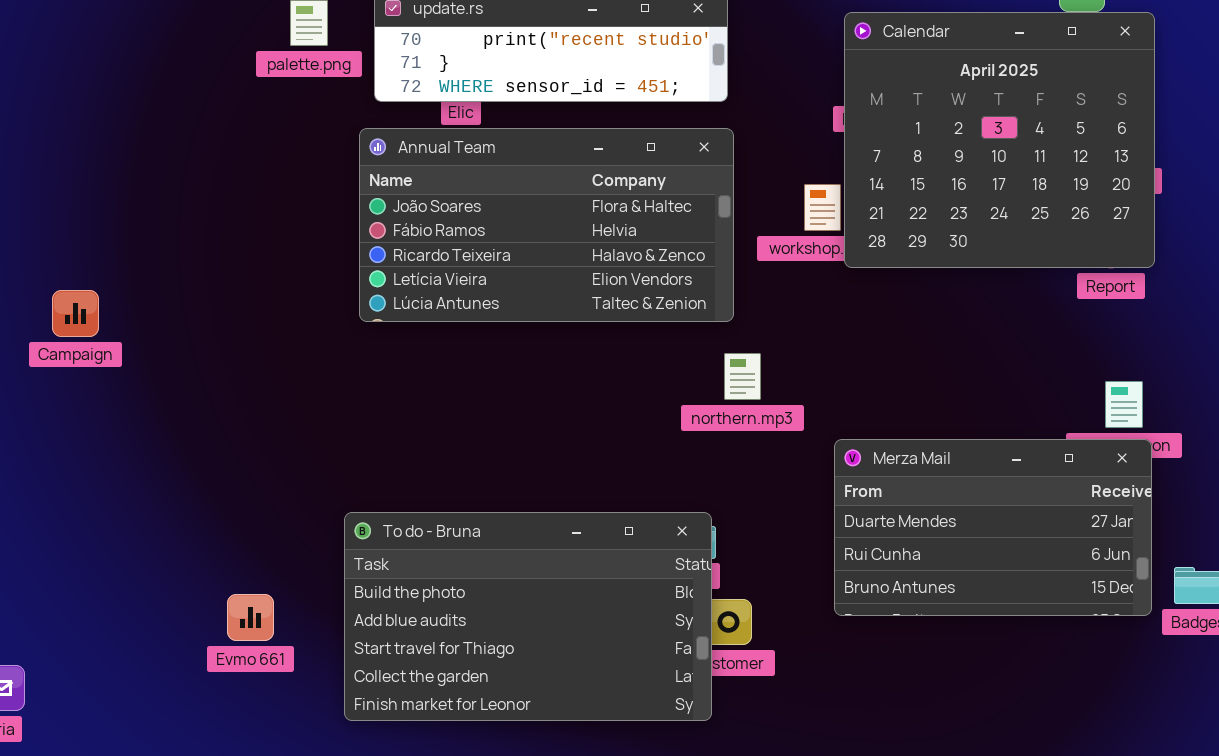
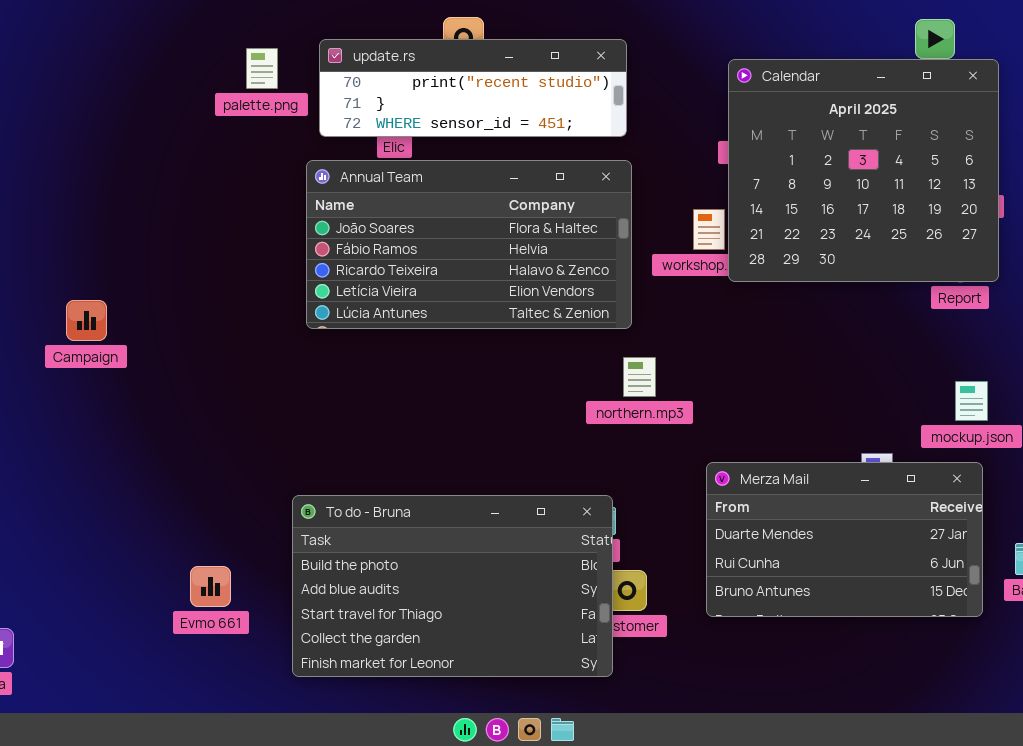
Campaign: [52,290,99,337] -> [66,300,107,341], moved
Merza Mail: [834,439,1152,616] -> [706,462,983,617], moved

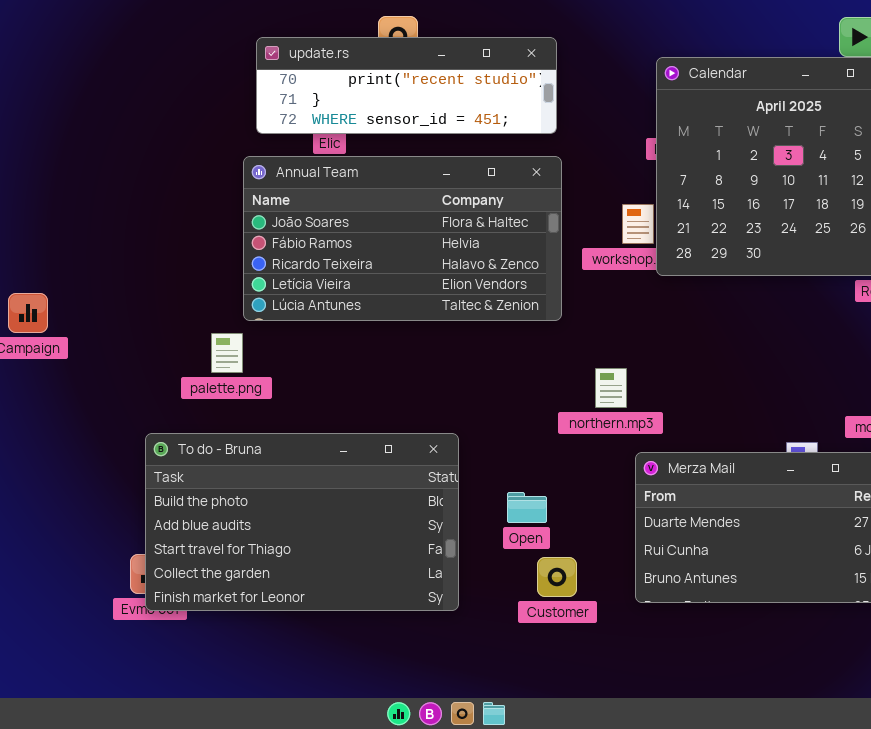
palette.png: [246,48,278,89] -> [211,333,243,373], moved
northern.mp3: [623,357,656,397] -> [595,368,627,408], moved
To do - Bruna: [292,495,613,677] -> [145,433,459,611], moved

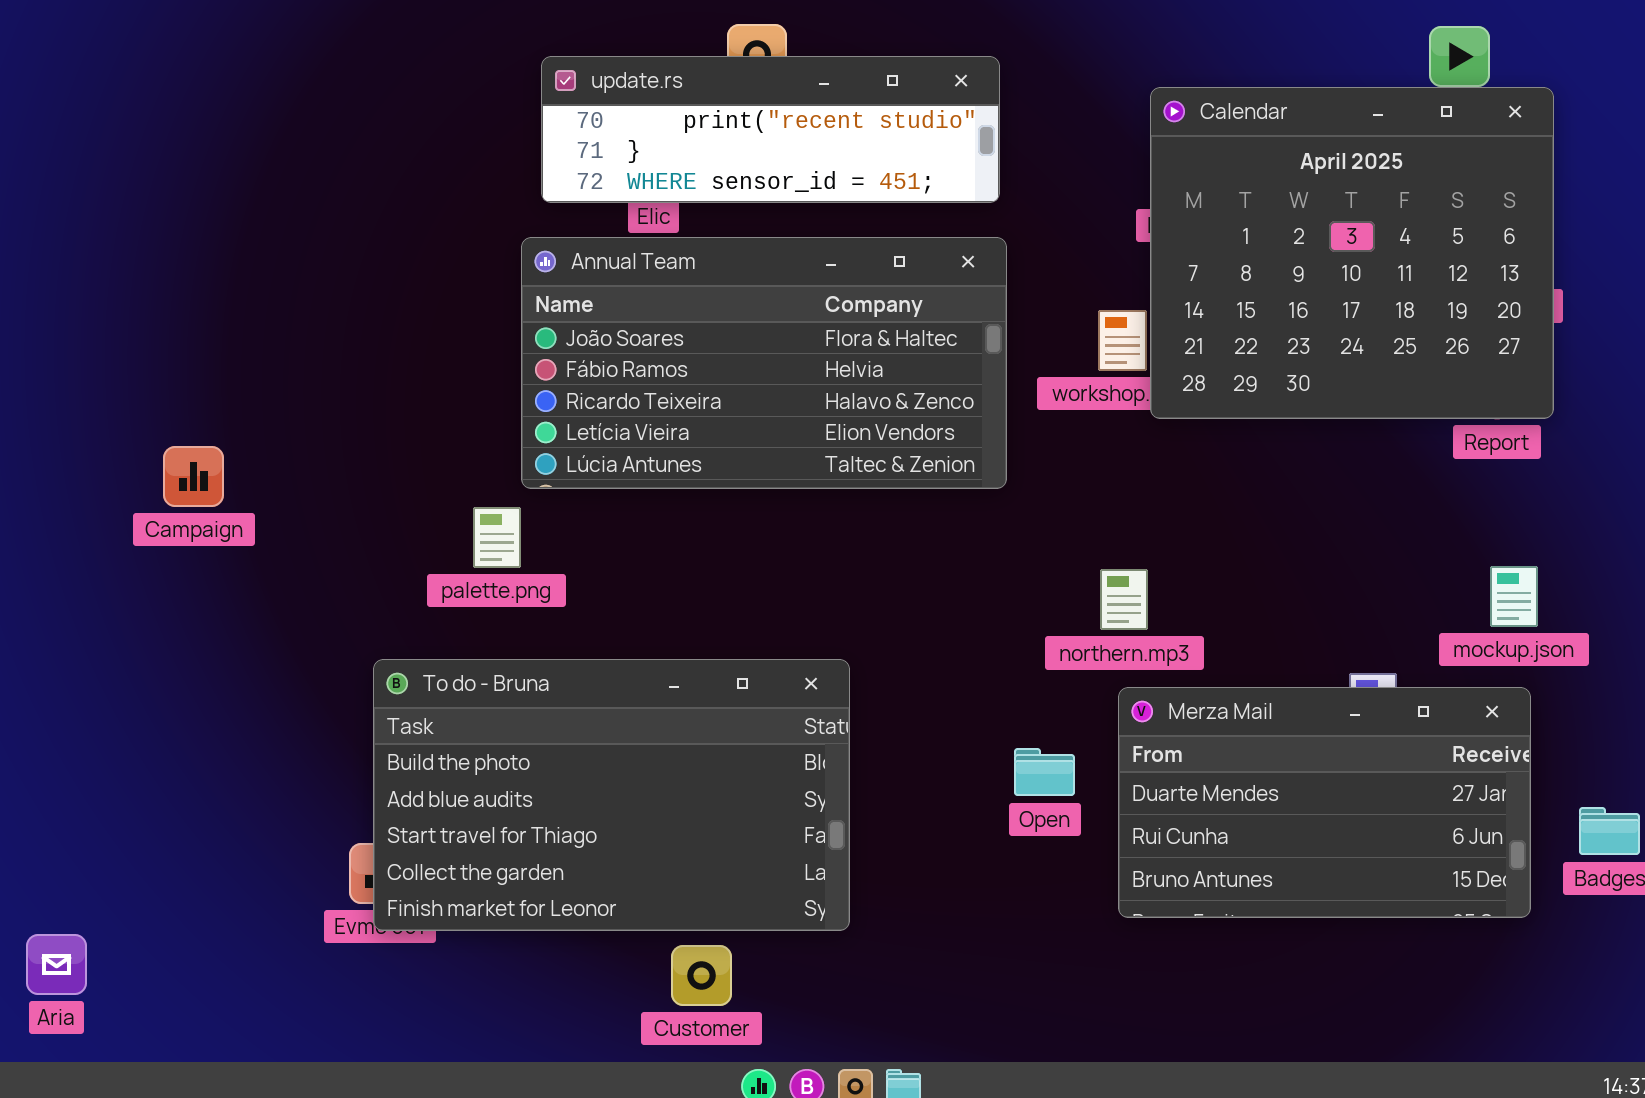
northern.mp3: [595,368,627,408] -> [1100,569,1148,630], moved
Open: [507,492,547,523] -> [1014,748,1075,796], moved
Customer: [537,557,577,597] -> [671,945,732,1006], moved

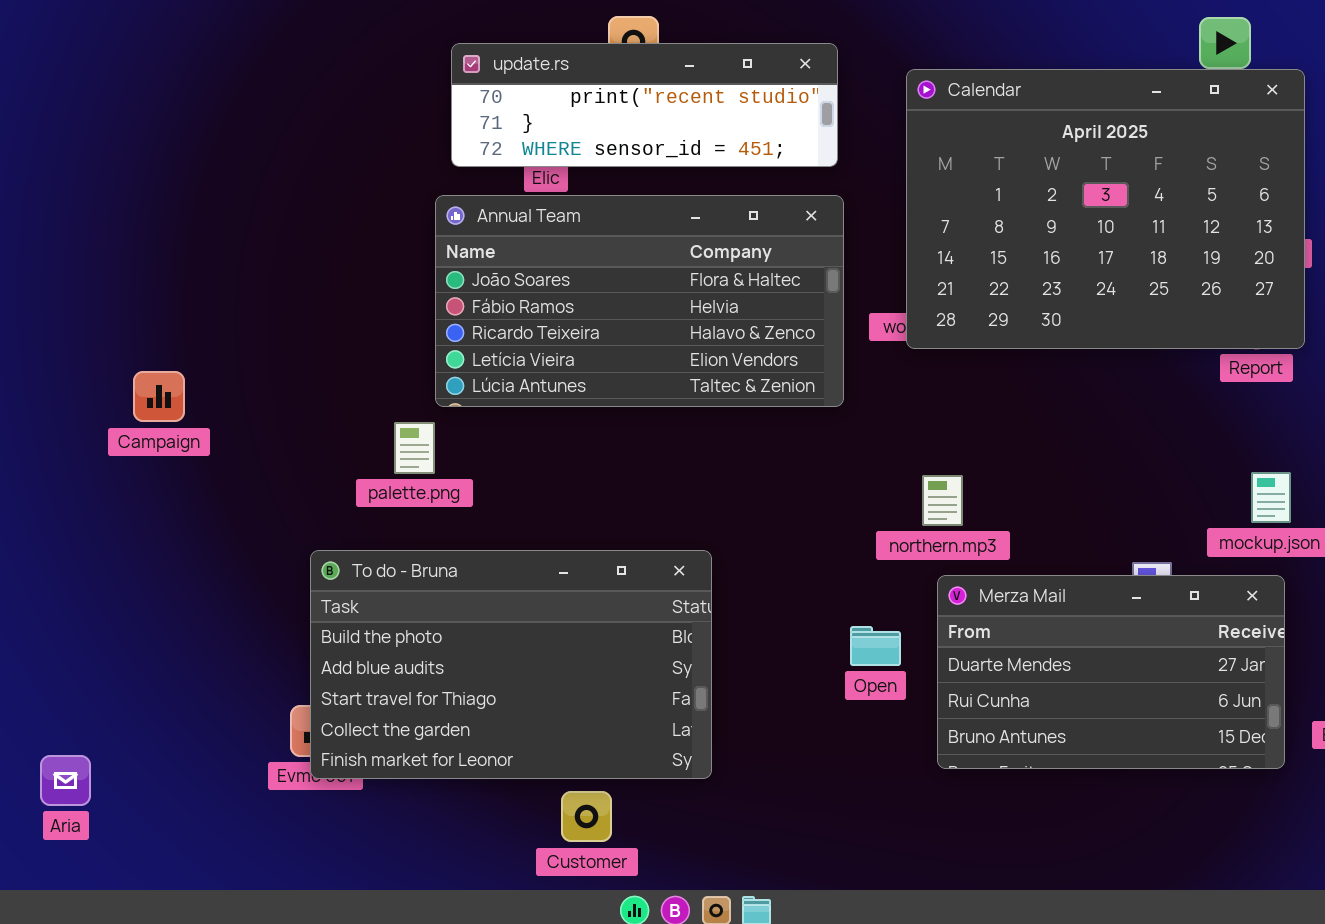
Calendar: [1150,87,1554,419] -> [906,69,1305,349], resized
Aria: [26,934,87,995] -> [40,755,91,806], moved

